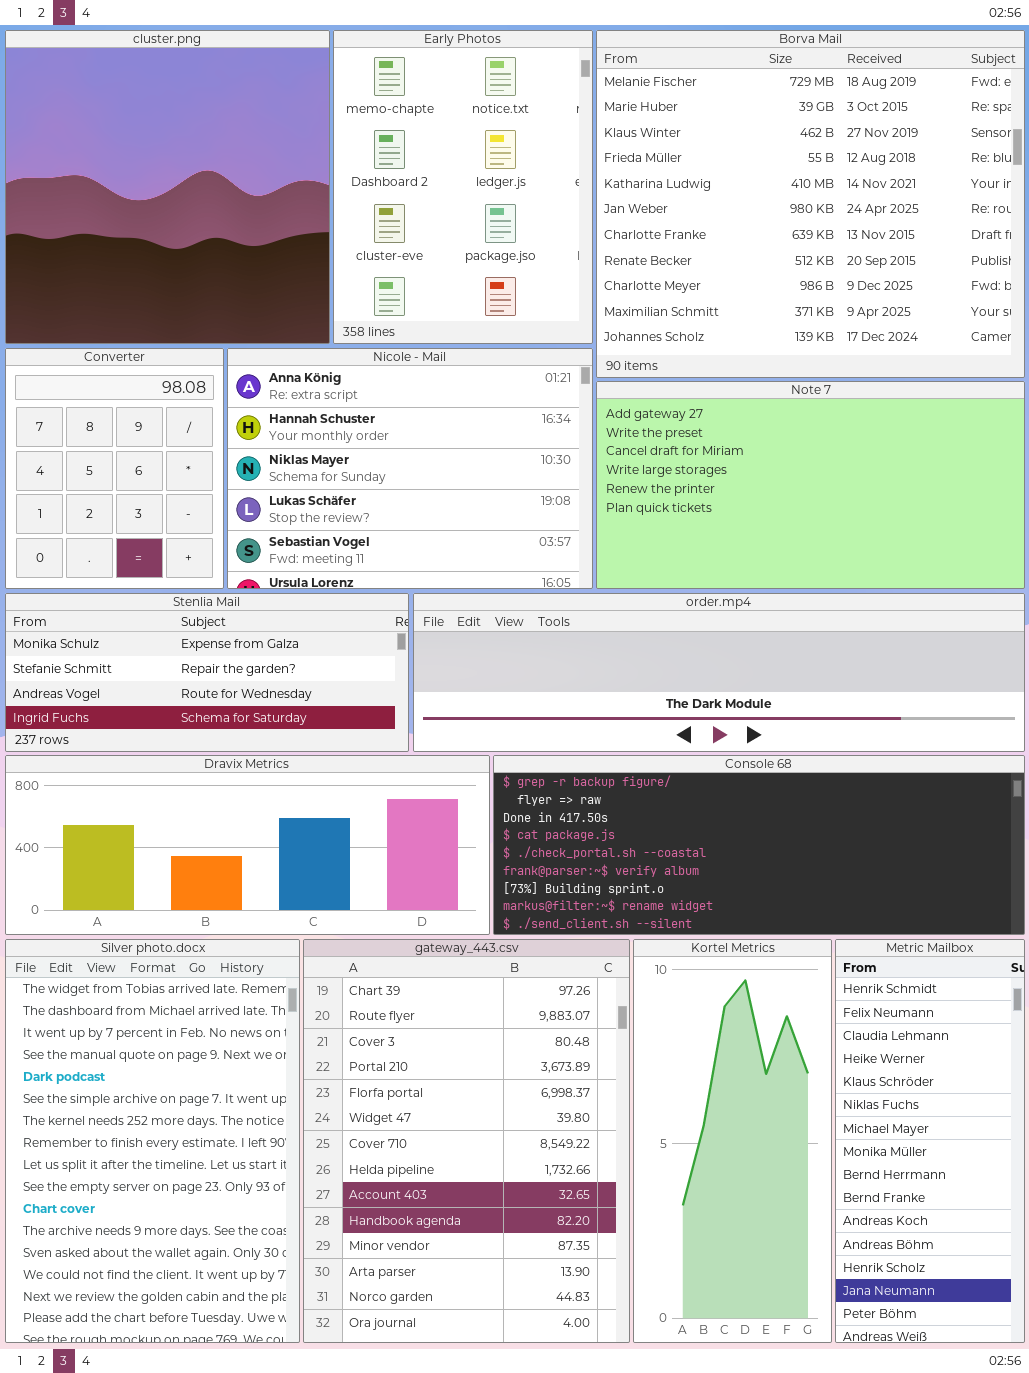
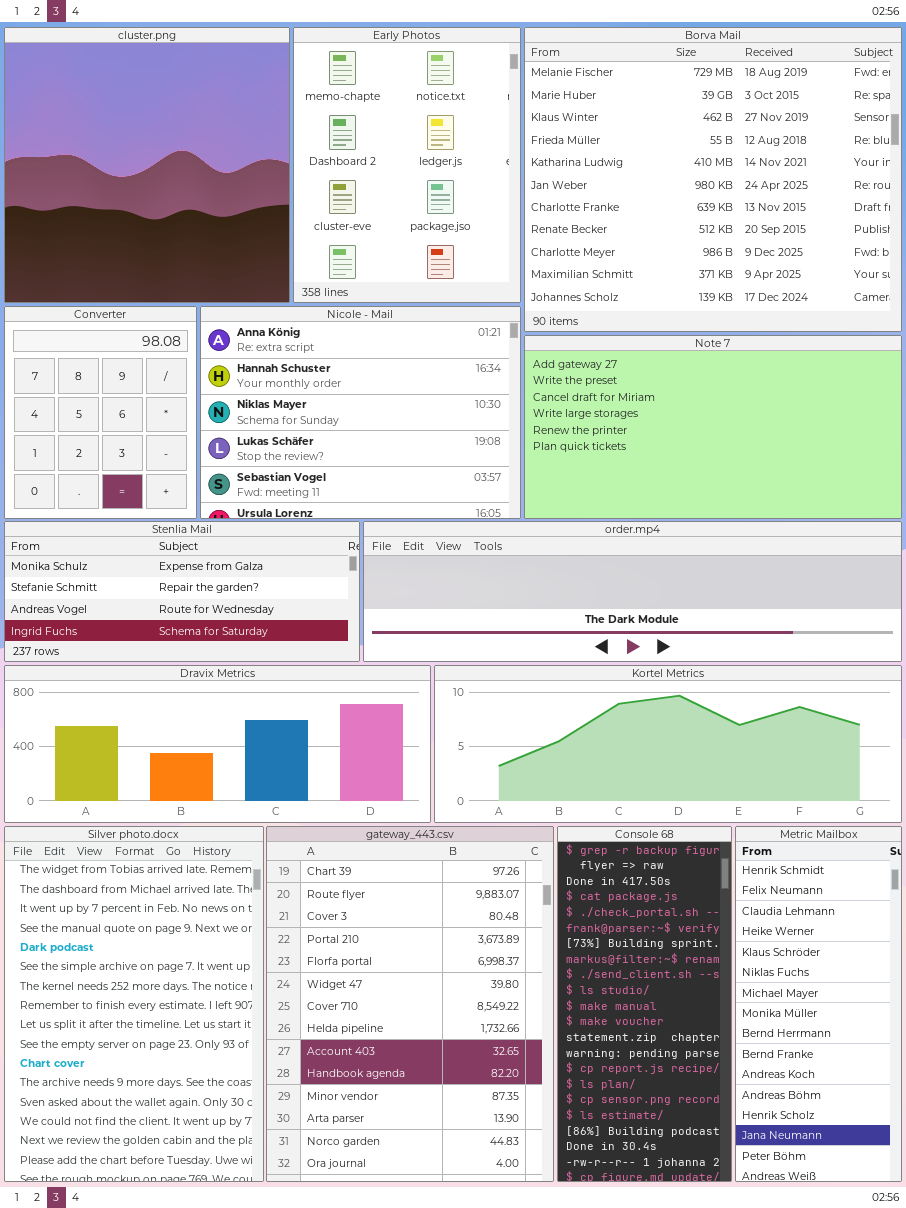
Console 68: [493,755,1025,935] -> [557,826,732,1182], moved, resized
Kortel Metrics: [633,939,832,1343] -> [434,665,902,823], moved, resized

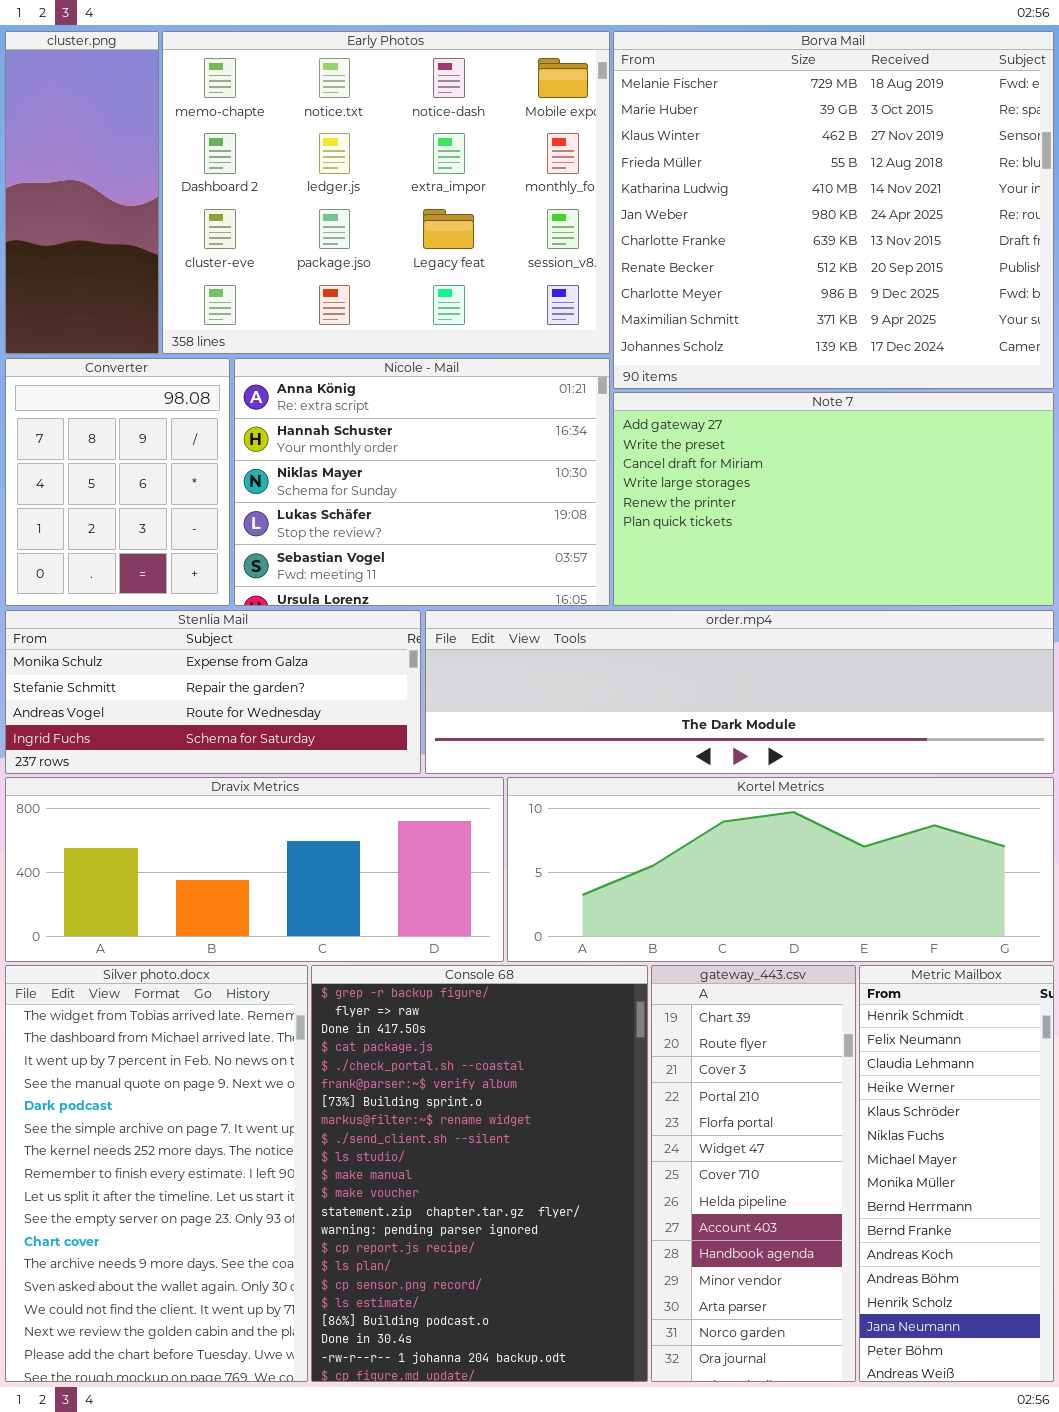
cluster.png: [4,27,290,303] -> [5,31,159,354], resized
Early Photos: [293,27,521,303] -> [162,31,610,354], resized
gateway_443.csv: [266,826,554,1182] -> [651,965,856,1382], moved, resized
Console 68: [557,826,732,1182] -> [311,965,648,1382], moved, resized

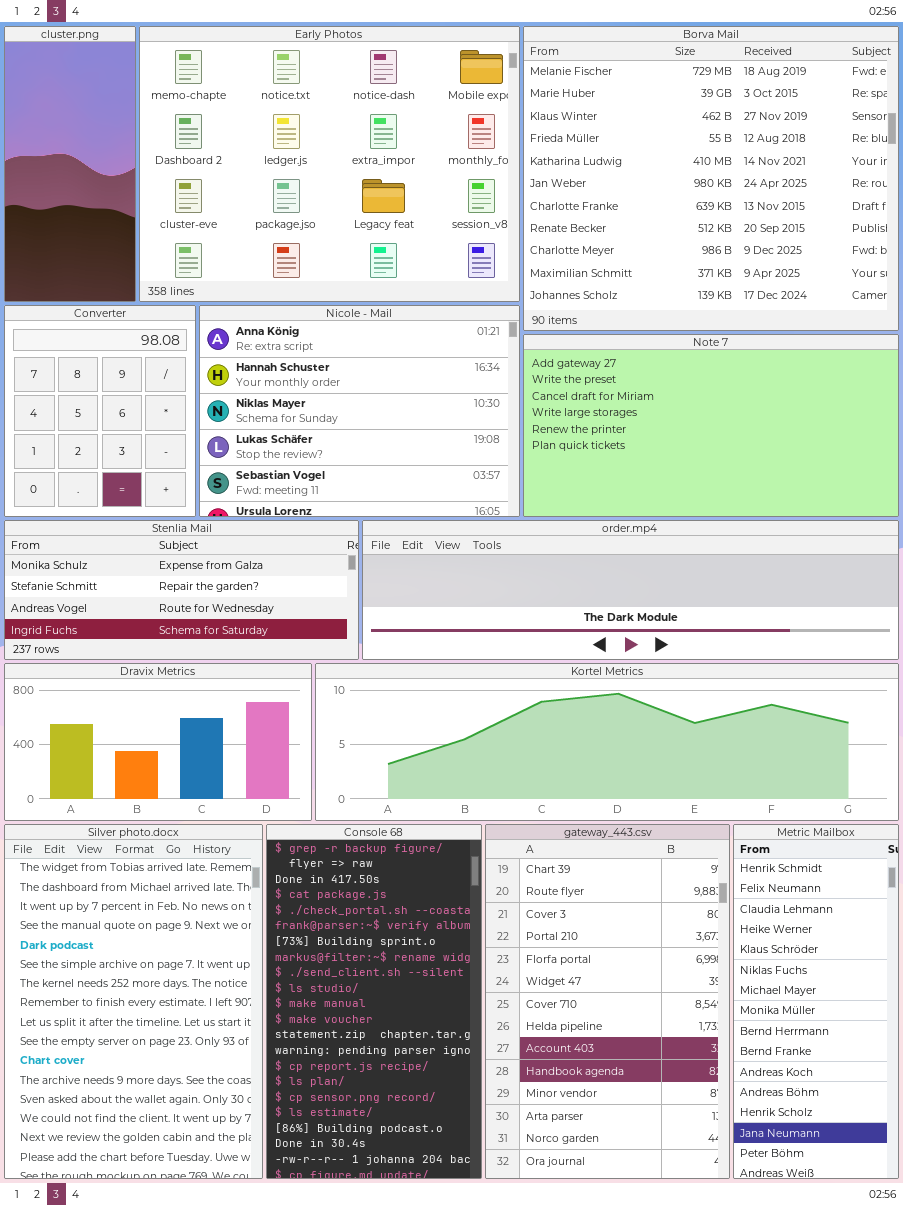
Dravix Metrics: [5,777,504,962] -> [4,663,312,821], resized
Kortel Metrics: [507,777,1054,962] -> [315,663,899,821], resized
Console 68: [311,965,648,1382] -> [266,824,482,1179], resized
gateway_443.csv: [651,965,856,1382] -> [485,824,730,1179], resized

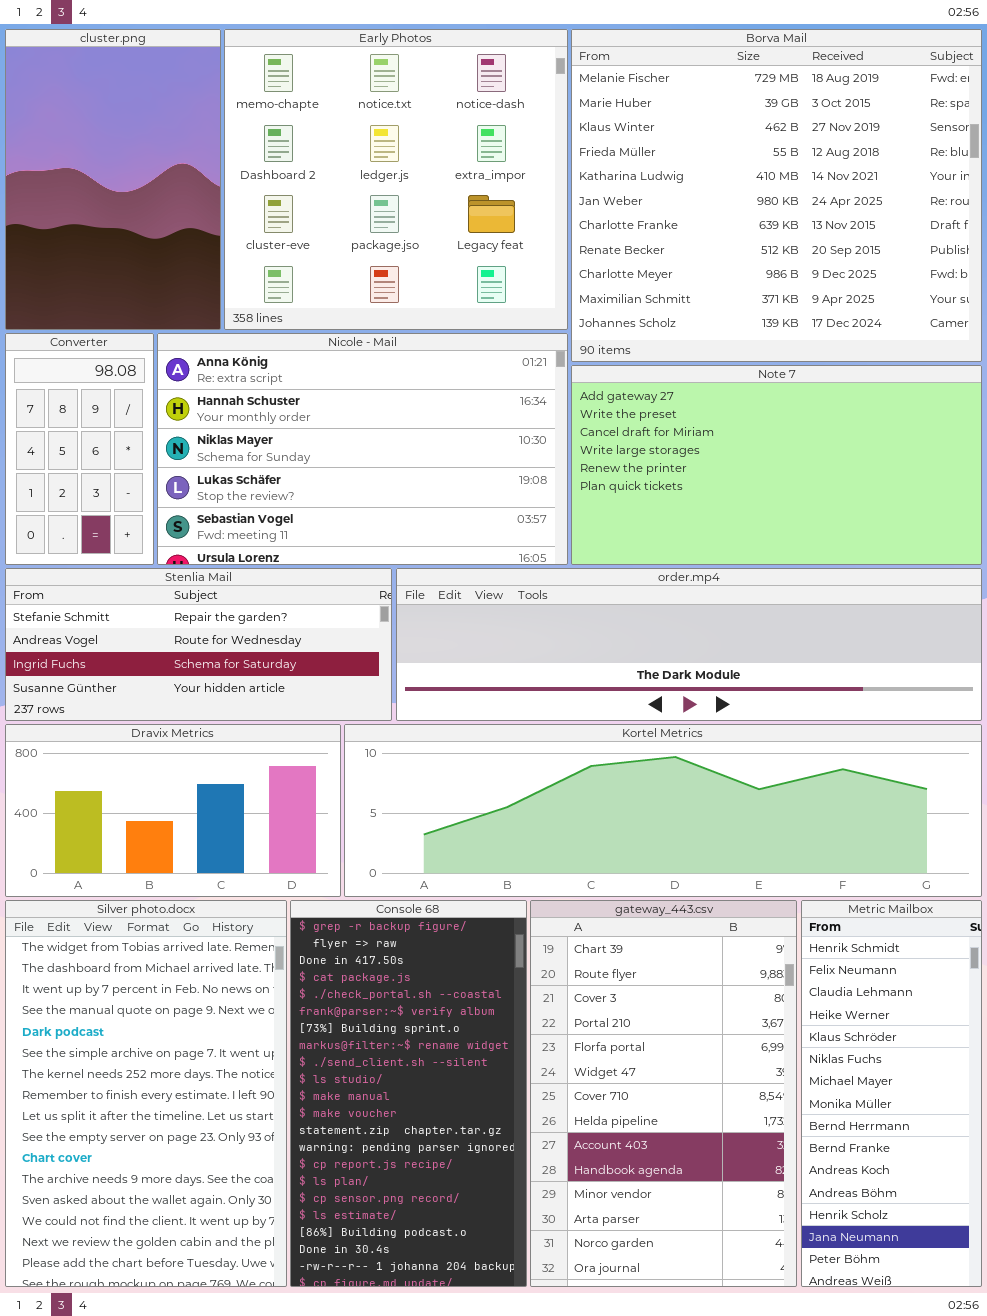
cluster.png: [4,26,136,302] -> [5,29,221,330], resized
Early Photos: [139,26,520,302] -> [224,29,568,330], resized
Converter: [4,305,196,517] -> [5,333,154,565], resized
Nicole - Mail: [199,305,520,517] -> [157,333,568,565], resized
Stenlia Mail: [4,520,359,660] -> [5,568,392,721], scrolled down 1 row

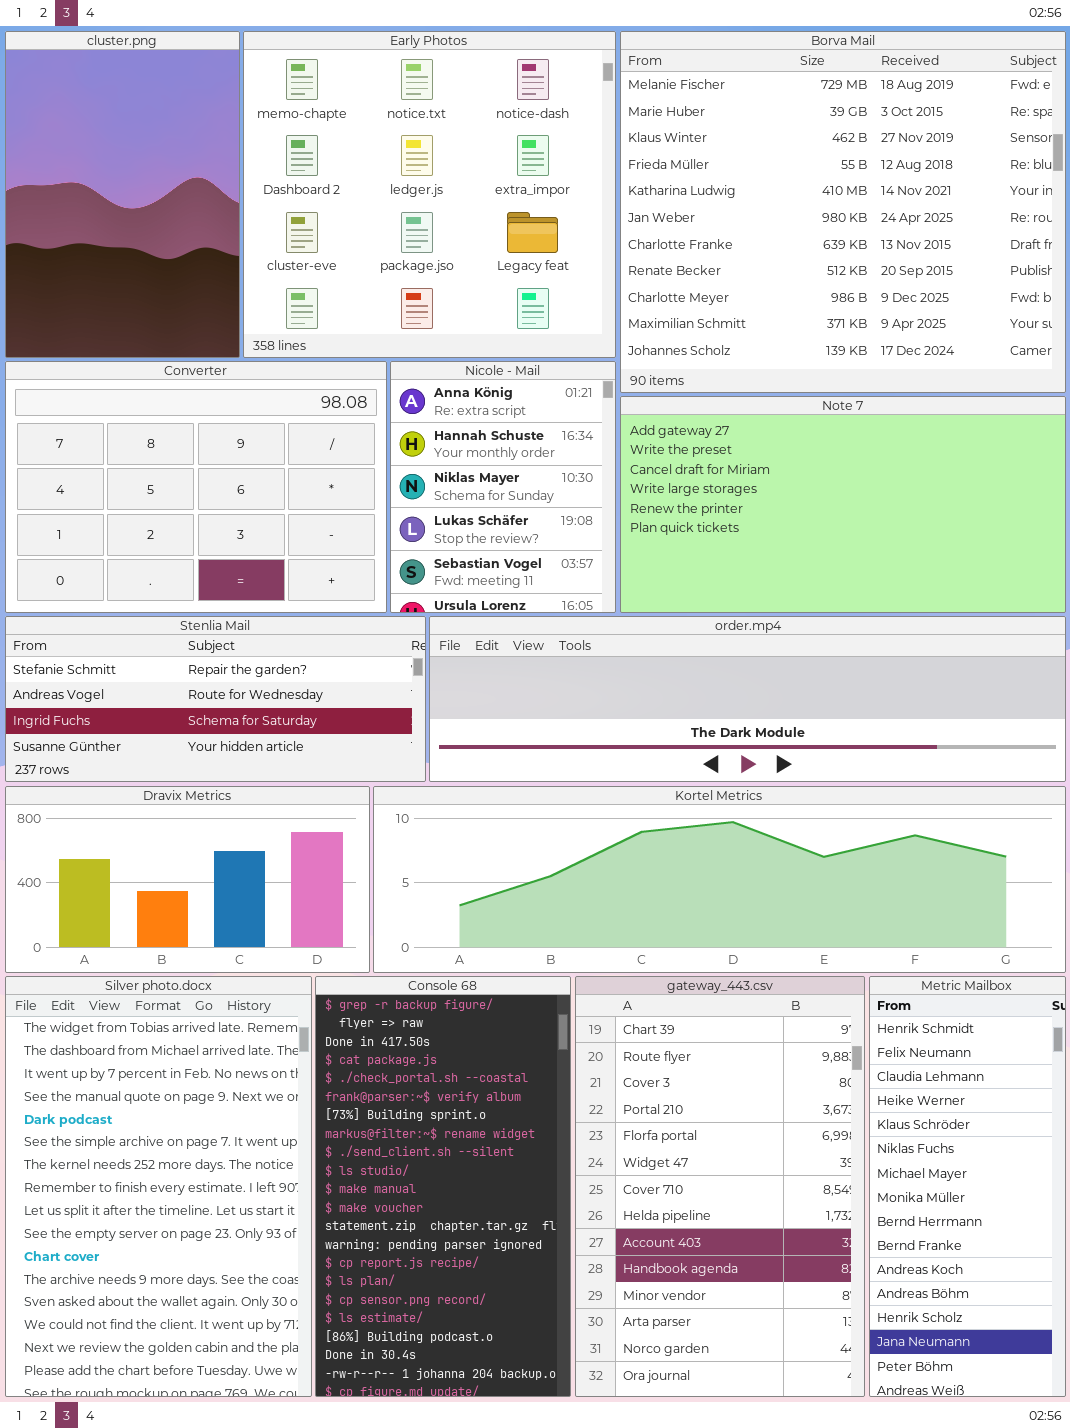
Converter: [5,333,154,565] -> [5,361,387,613], resized
Nicole - Mail: [157,333,568,565] -> [390,361,616,613], resized

